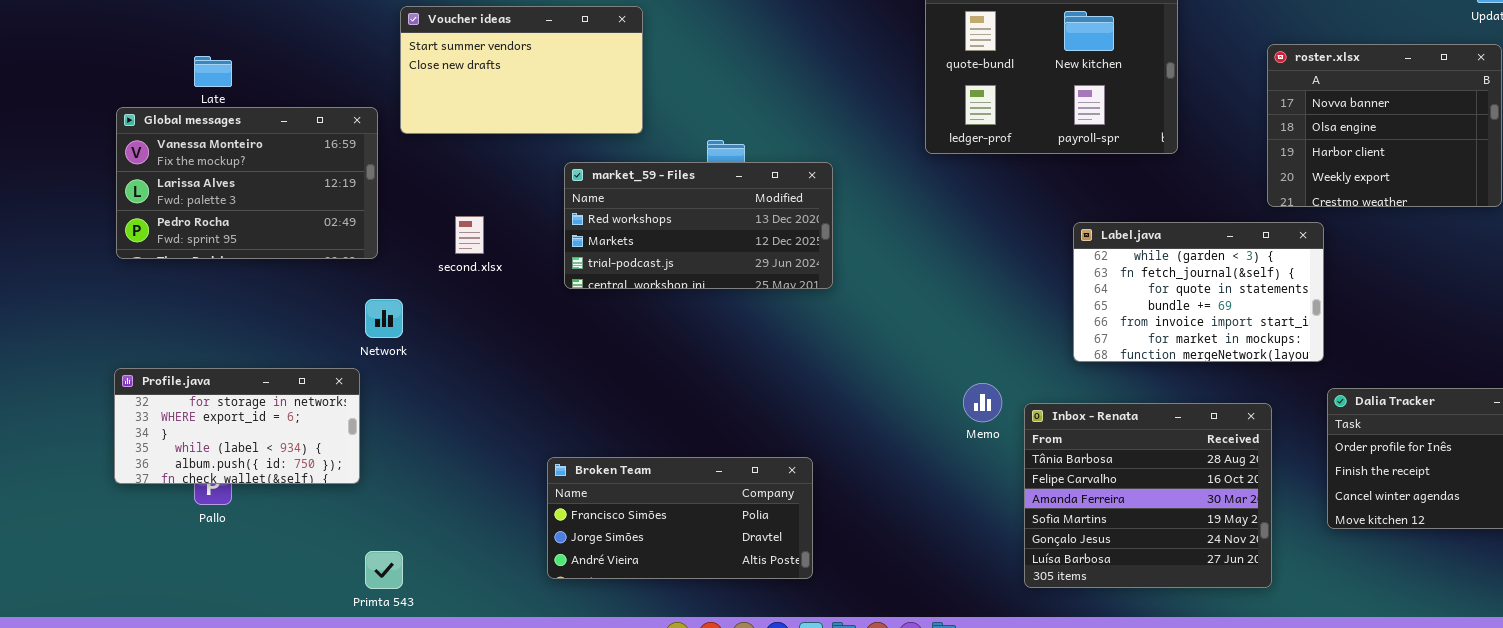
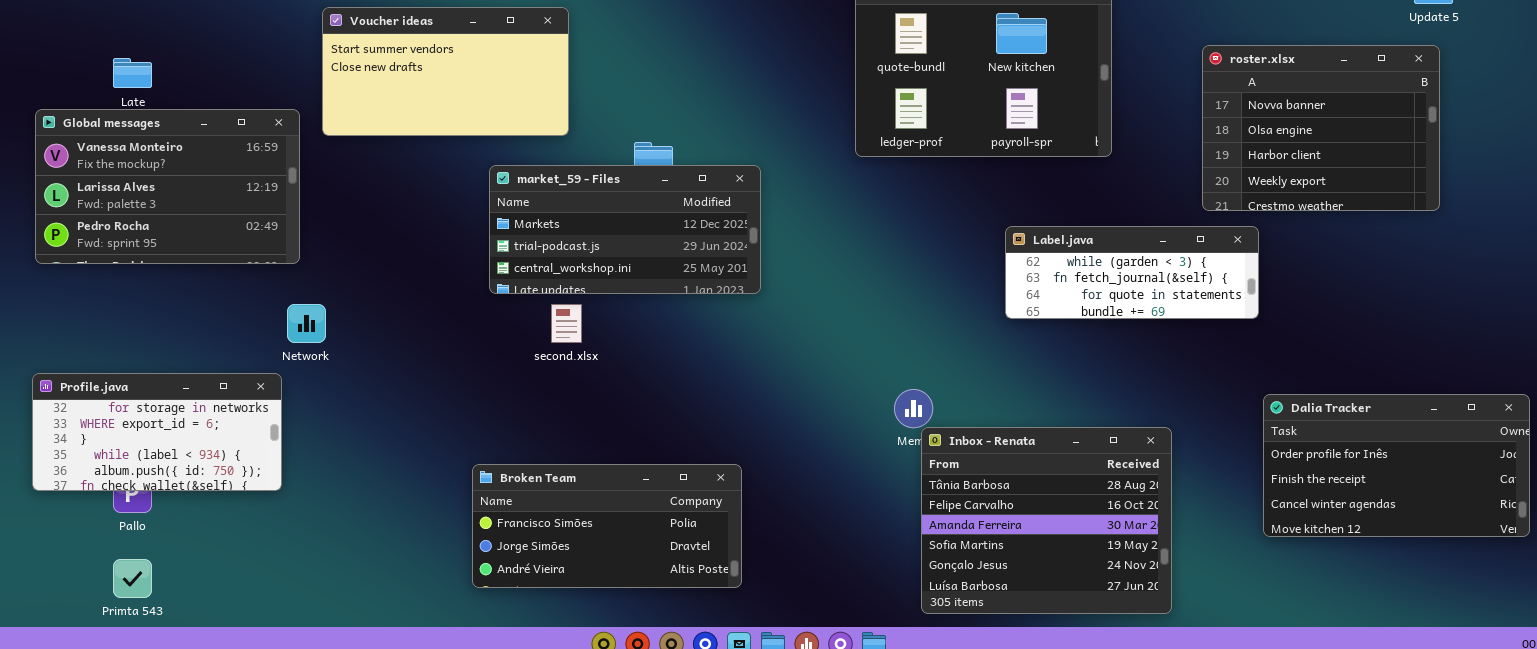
market_59 - Files: [564,162,833,289] -> [489,165,761,294], scrolled down 1 row
second.xlsx: [455,216,484,254] -> [551,304,582,343], moved
Label.java: [1073,222,1324,362] -> [1005,226,1259,319], resized
Inbox - Renata: [1024,403,1272,588] -> [921,427,1172,614], moved
Primta 543: [365,551,403,589] -> [113,559,152,598], moved

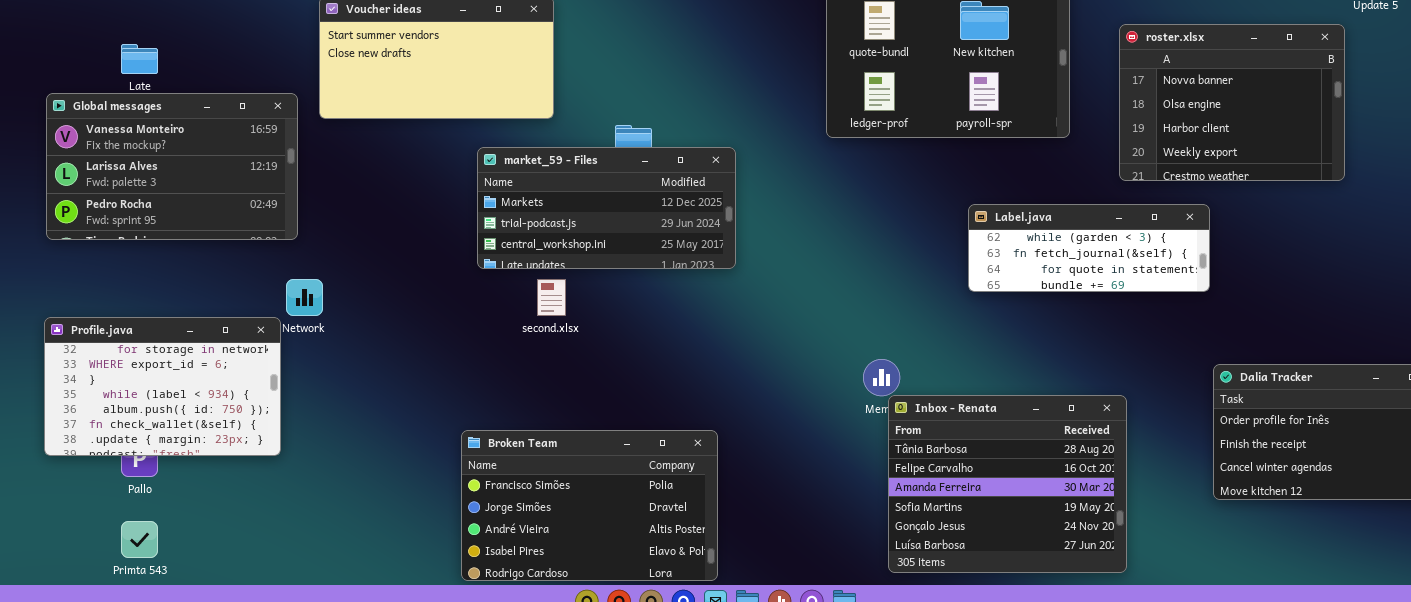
roster.xlsx: [1202,45,1440,211] -> [1119,24,1345,181], moved
Profile.java: [32,373,282,491] -> [44,317,281,456], resized
Broken Team: [472,464,742,588] -> [461,430,718,581], resized

